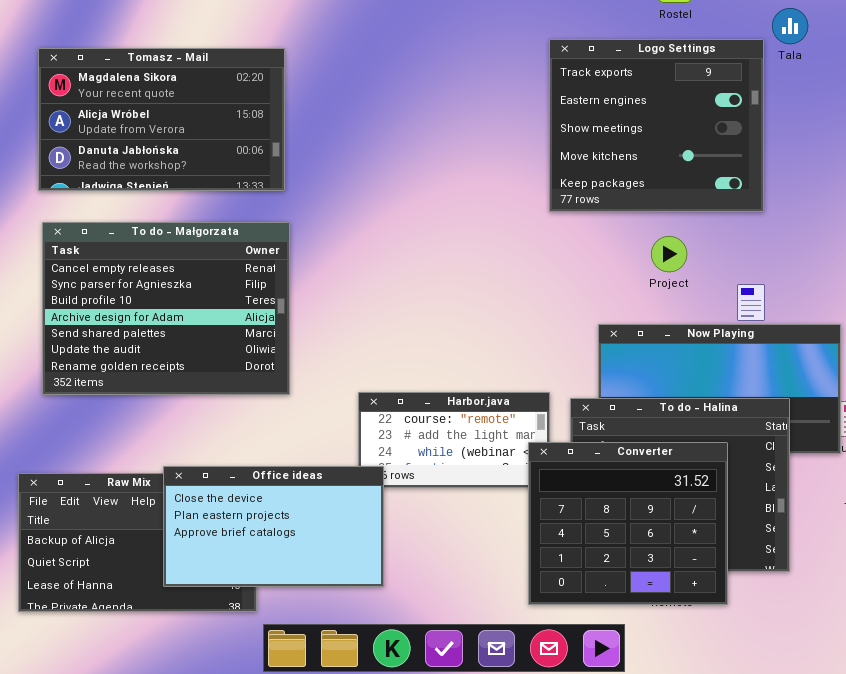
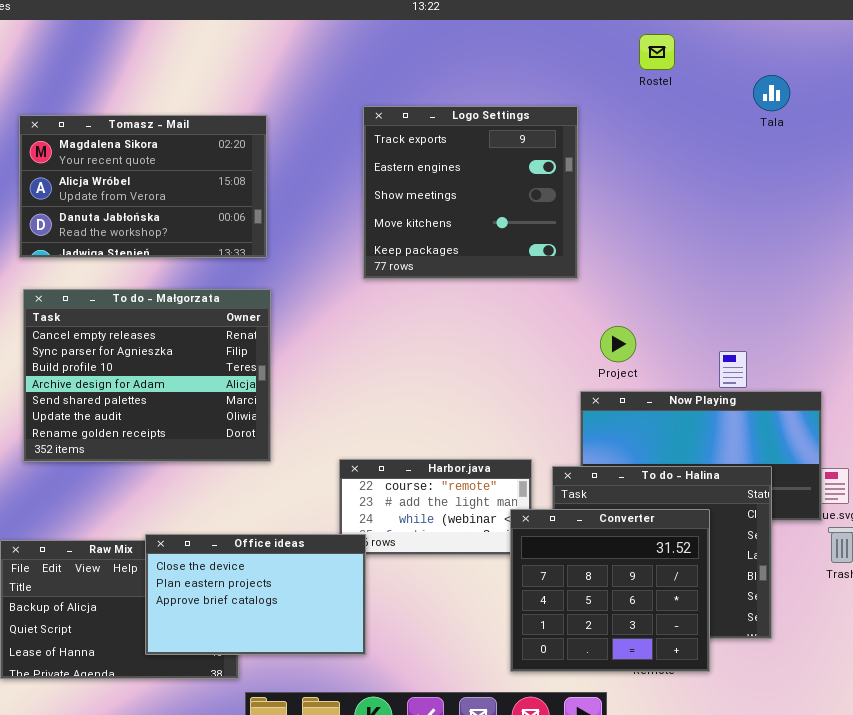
Logo Settings: [549,39,764,212] -> [363,106,578,279], moved
Project: [651,236,687,272] -> [600,326,636,362], moved

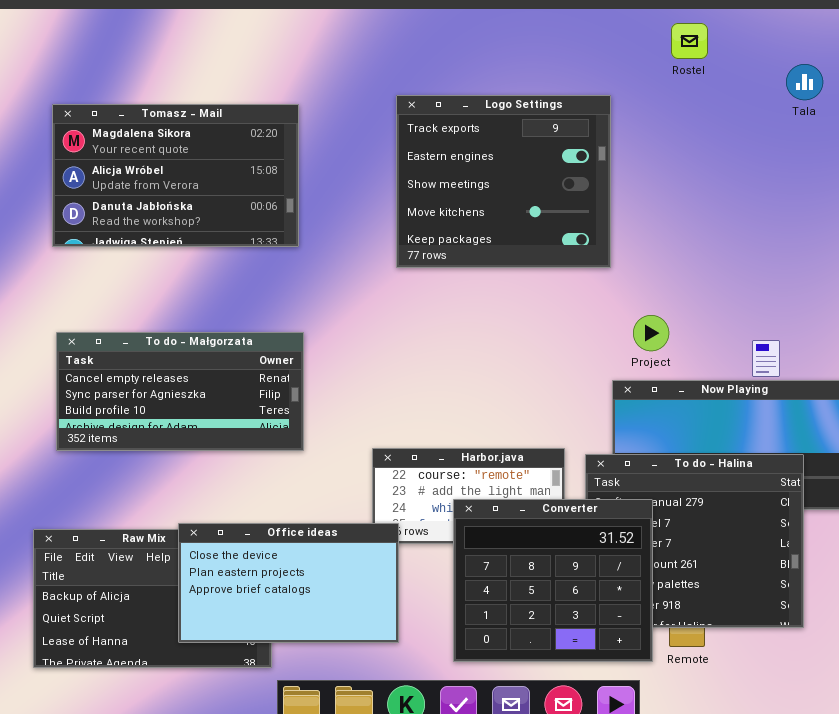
To do - Małgorzata: [23,289,271,462] -> [56,332,304,451], resized
Converter: [510,509,710,672] -> [453,499,653,662], moved

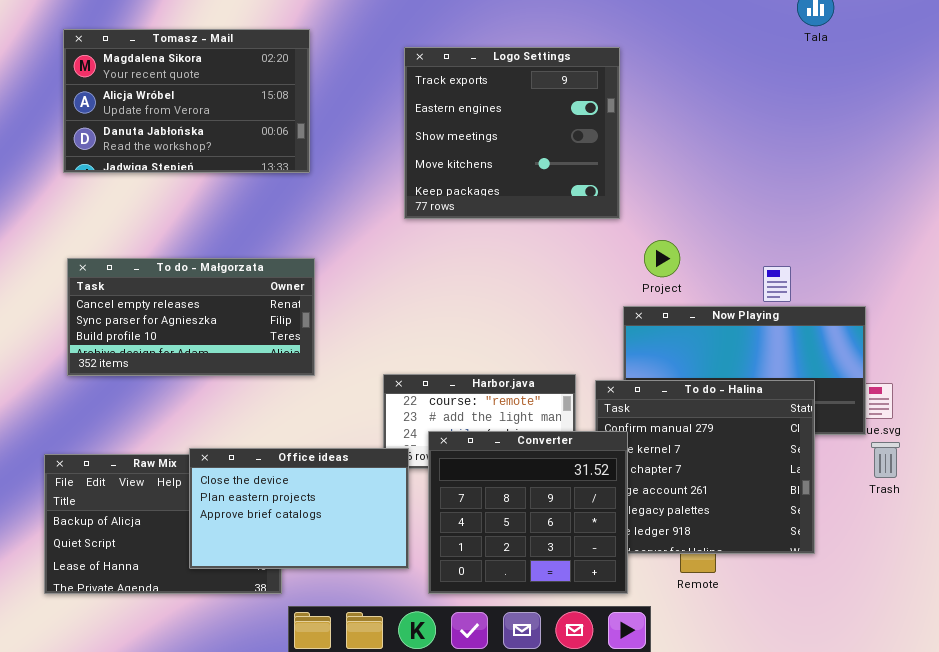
Logo Settings: [396,95,611,268] -> [404,47,620,219], moved
Converter: [453,499,653,662] -> [428,431,628,594], moved

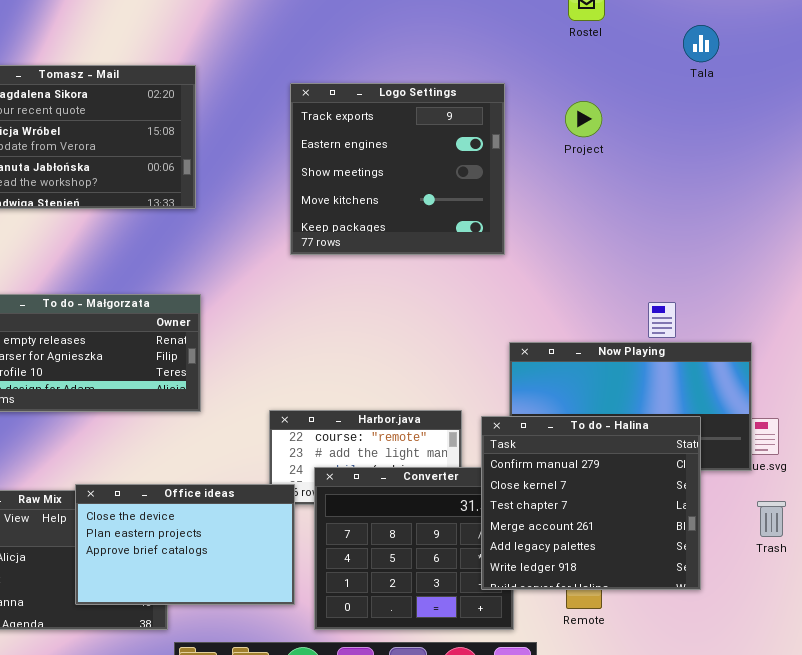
Project: [644,240,680,277] -> [565,101,602,137], moved
To do - Halina: [595,380,815,554] -> [481,416,701,590], raised
Trash: [871,442,900,478] -> [757,501,786,537], moved

